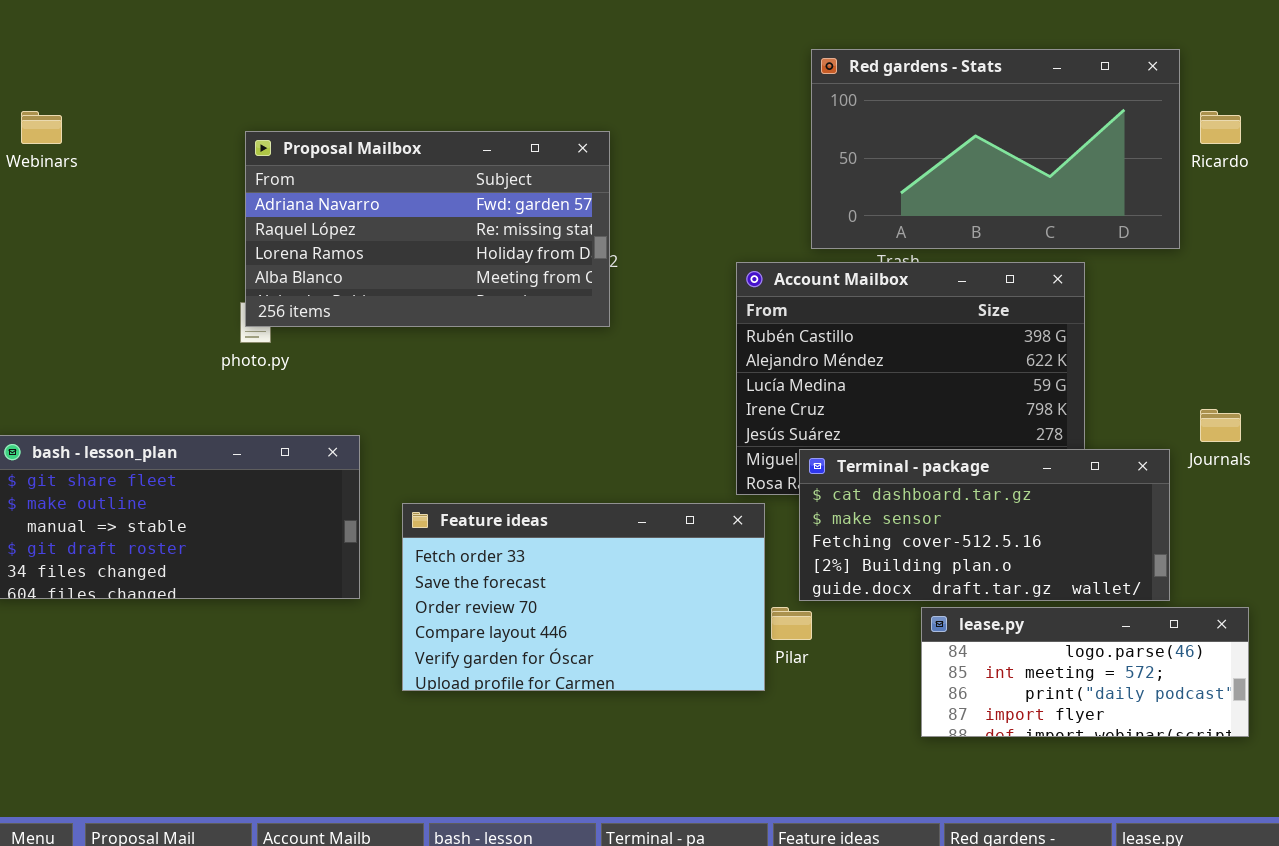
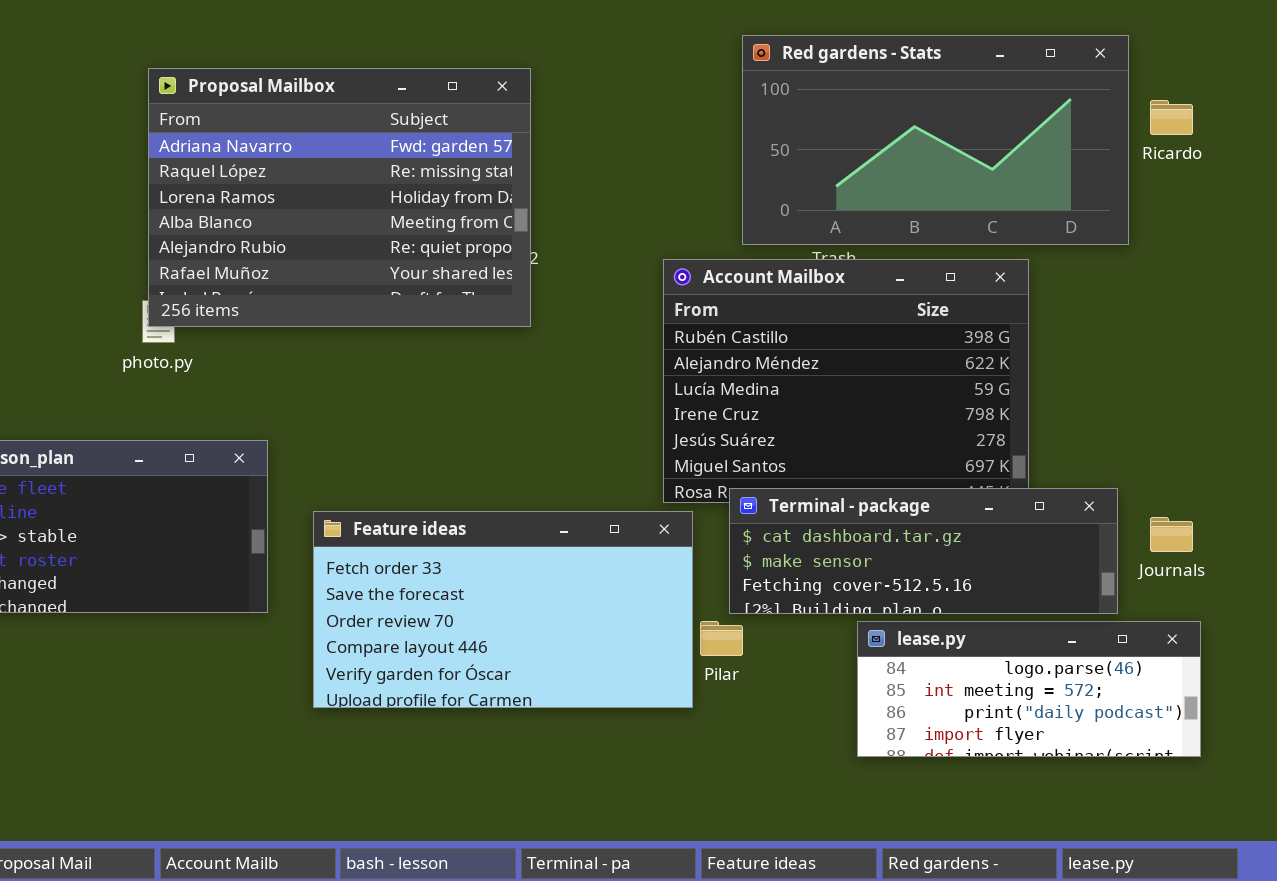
Proposal Mailbox: [245,131,610,327] -> [148,68,531,327], resized
Journals: [1200,409,1241,442] -> [1150,517,1193,552], moved
Terminal - package: [799,449,1170,601] -> [729,488,1118,614], resized

